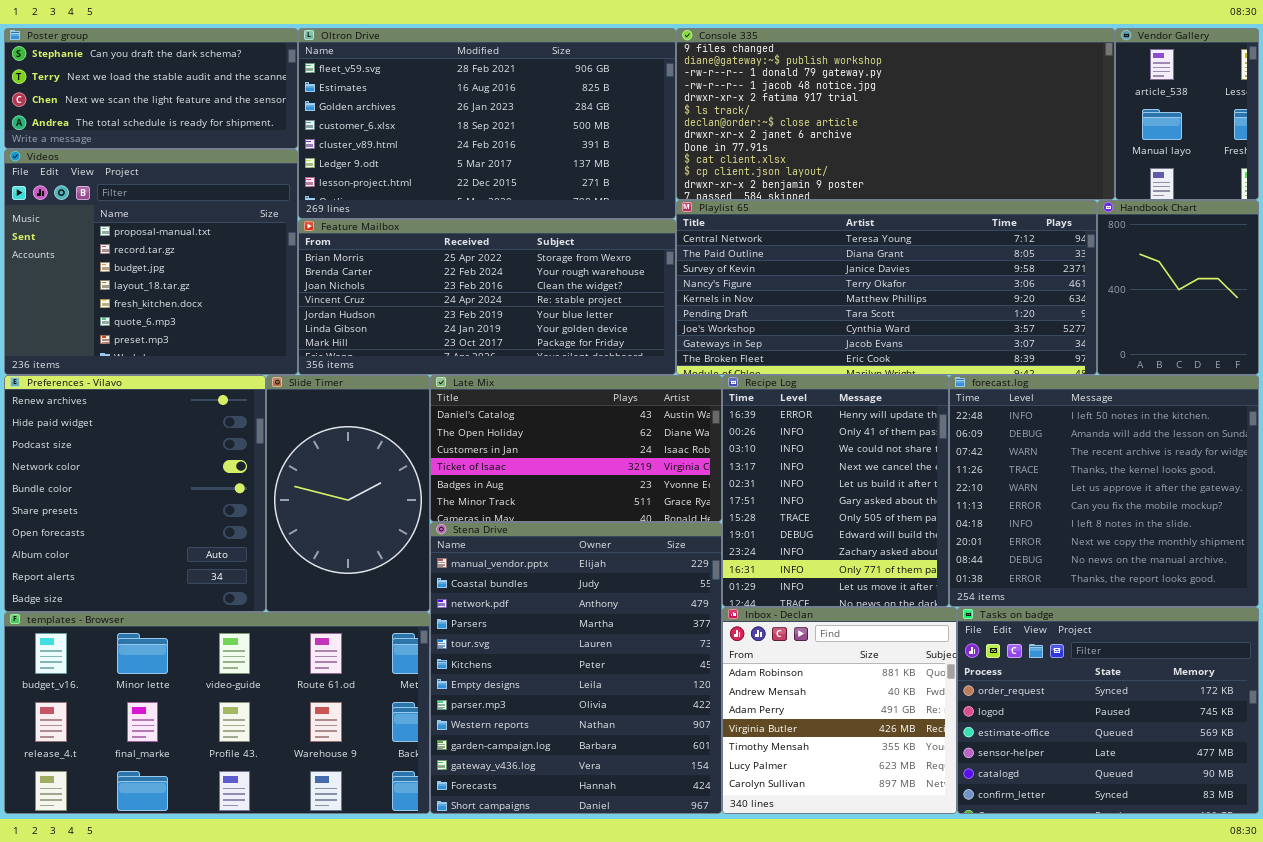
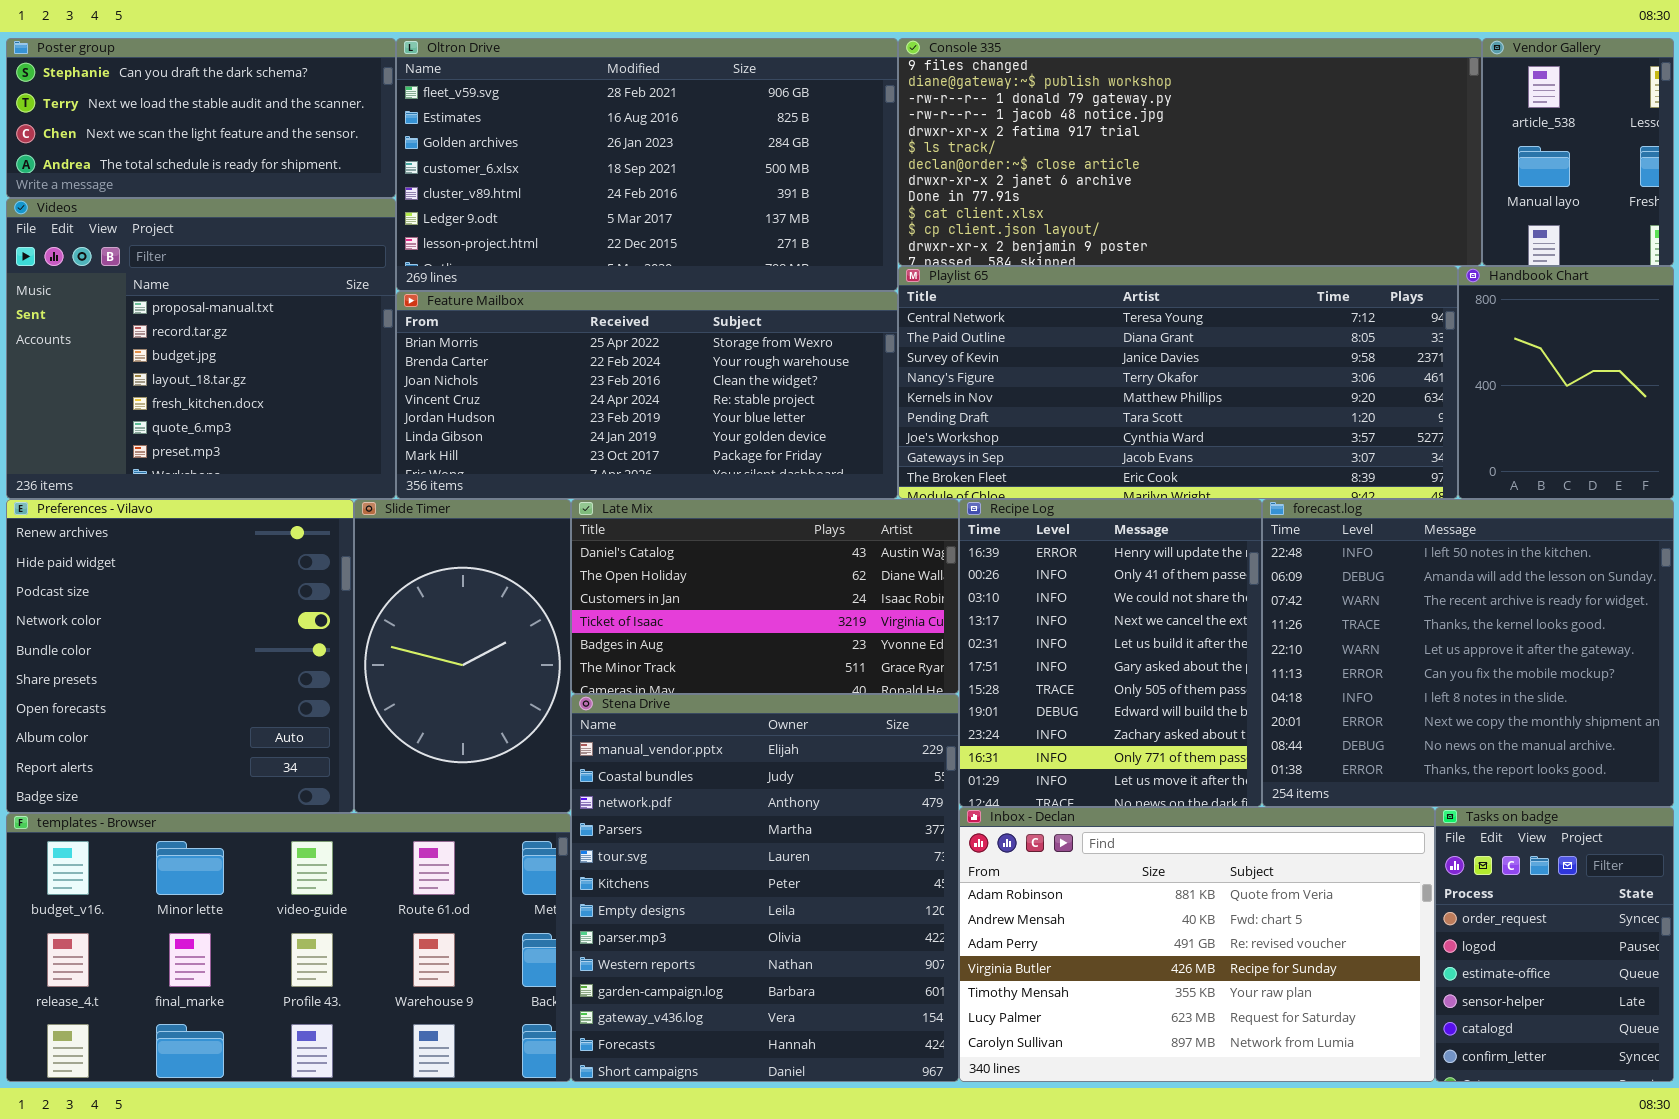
Inbox - Declan: [722,607,957,814] -> [959,807,1435,1082], resized
Tasks on badge: [957,607,1259,814] -> [1435,807,1674,1082], resized

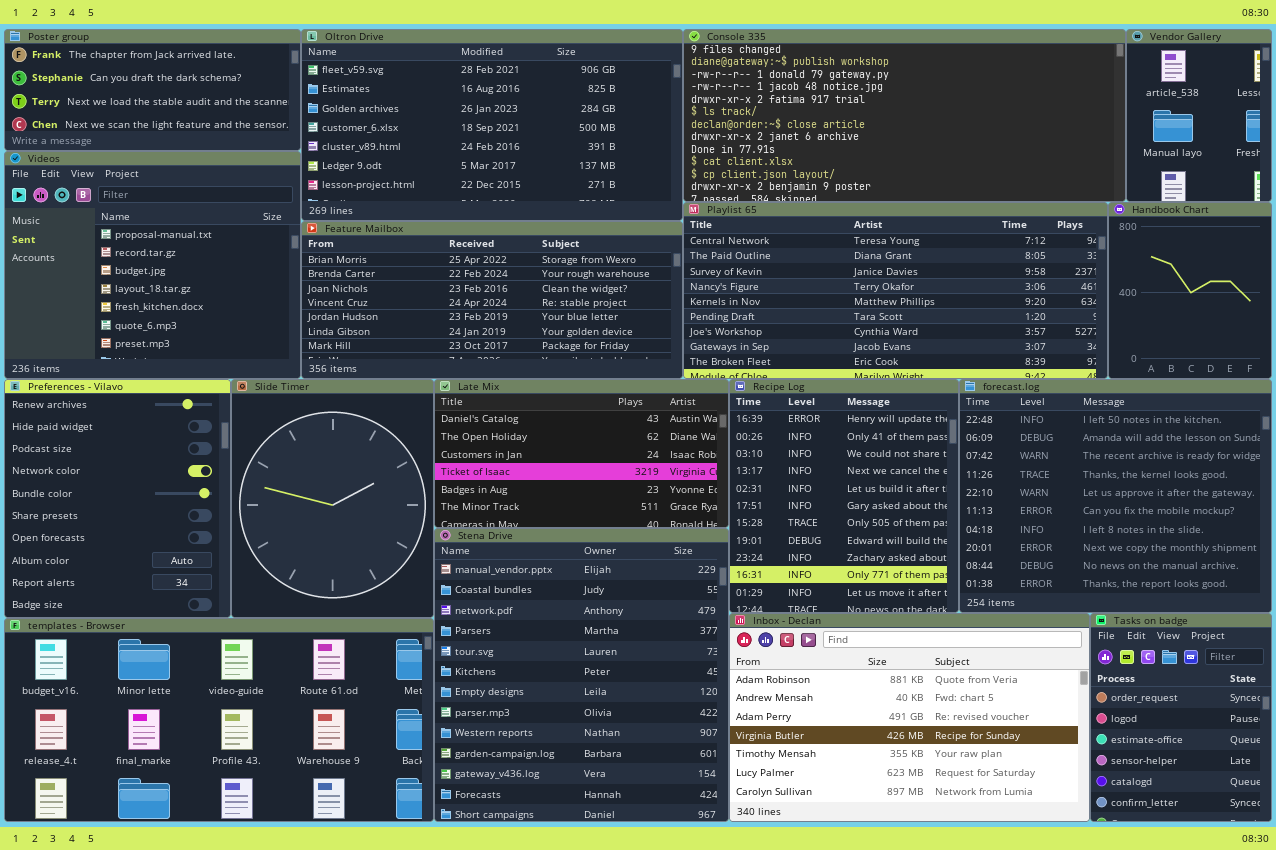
Poster group: [6,38,396,198] -> [4,29,301,151], scrolled up 1 row
Preferences - Vilavo: [6,499,354,813] -> [4,379,231,618], resized
Slide Timer: [354,499,571,813] -> [231,379,434,618], resized

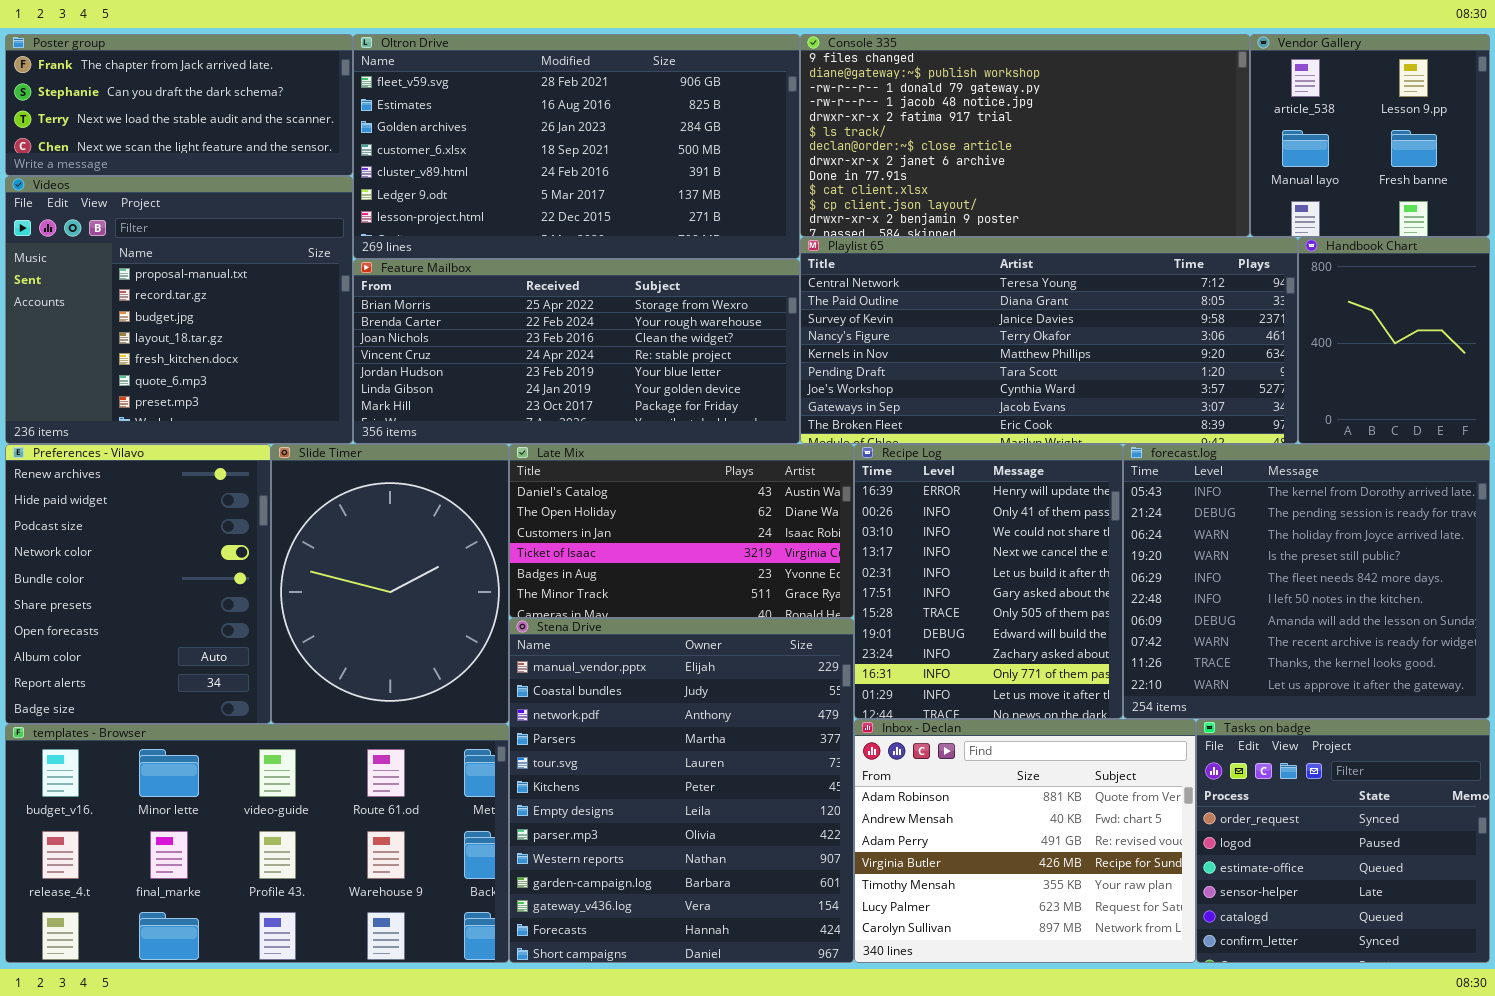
Console 335: [683,29,1126,202] -> [800,34,1250,237], resized
Vendor Gallery: [1126,29,1272,202] -> [1250,34,1490,237], resized
forecast.log: [959,379,1272,613] -> [1123,444,1490,719], scrolled up 5 rows
Inbox - Declan: [729,613,1090,822] -> [854,719,1196,963], resized
Tasks on badge: [1090,613,1272,822] -> [1196,719,1490,963], resized

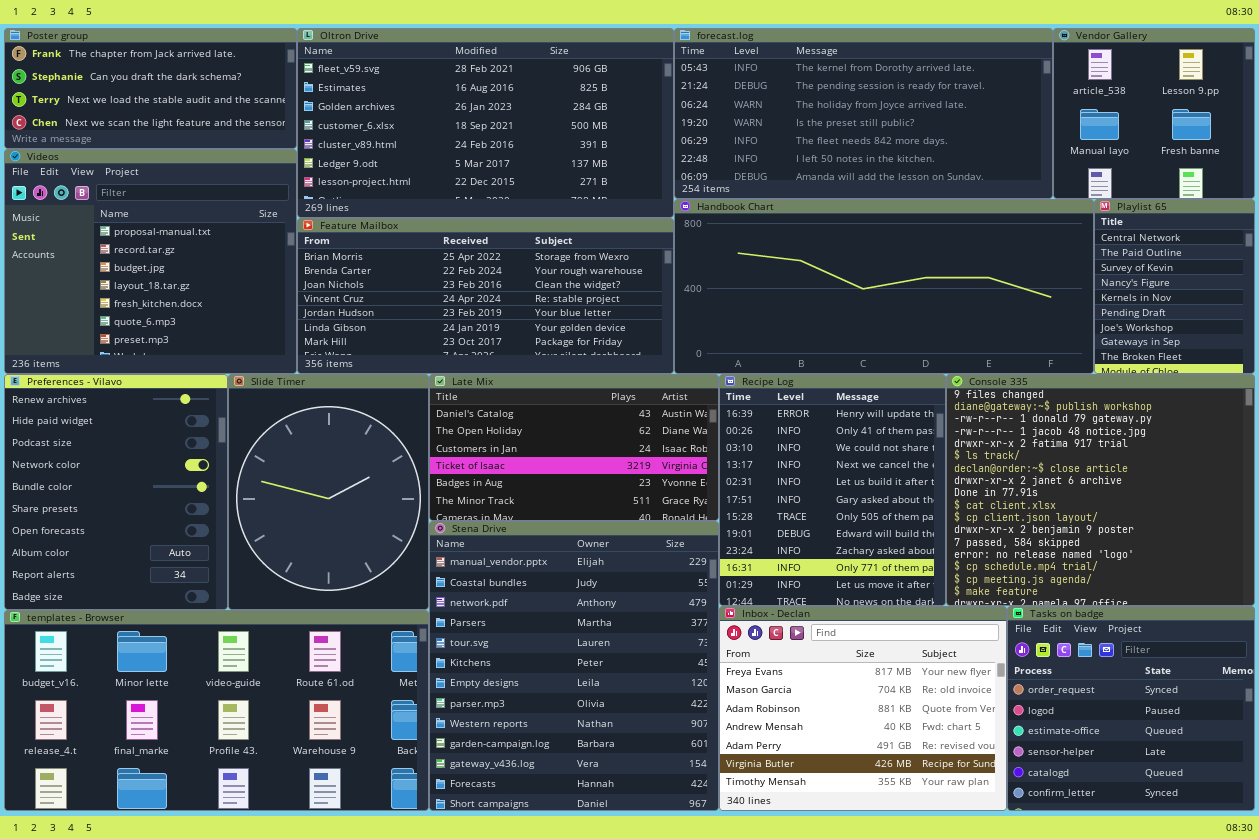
Console 335: [800,34,1250,237] -> [946,374,1255,606], moved, resized
Playlist 65: [800,237,1298,444] -> [1094,199,1255,374], moved, resized
Handbook Chart: [1298,237,1490,444] -> [674,199,1094,374], moved, resized
forecast.log: [1123,444,1490,719] -> [674,28,1053,199], moved, resized
Inbox - Declan: [854,719,1196,963] -> [719,606,1007,811], scrolled up 2 rows

